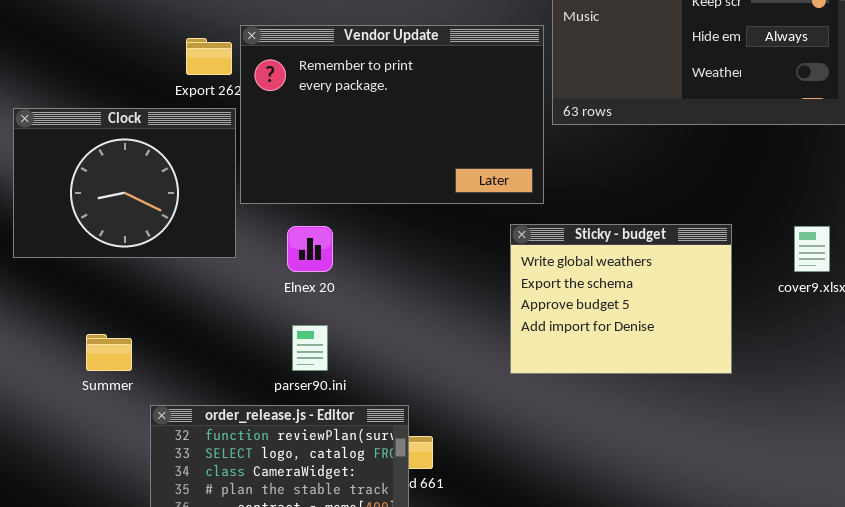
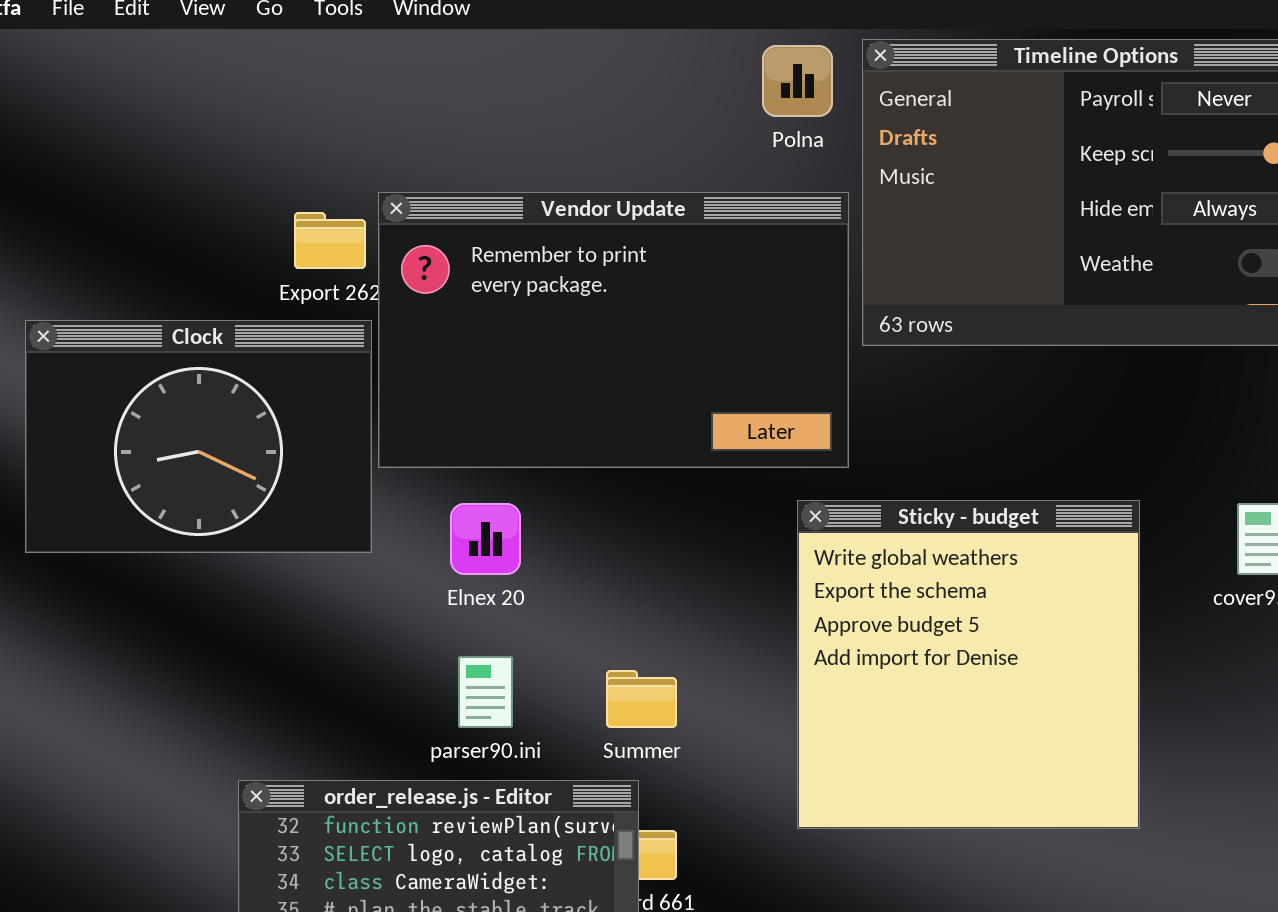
Sticky - budget: [510,224,732,374] -> [797,500,1140,829], resized
Summer: [86,334,132,371] -> [606,670,677,728], moved

